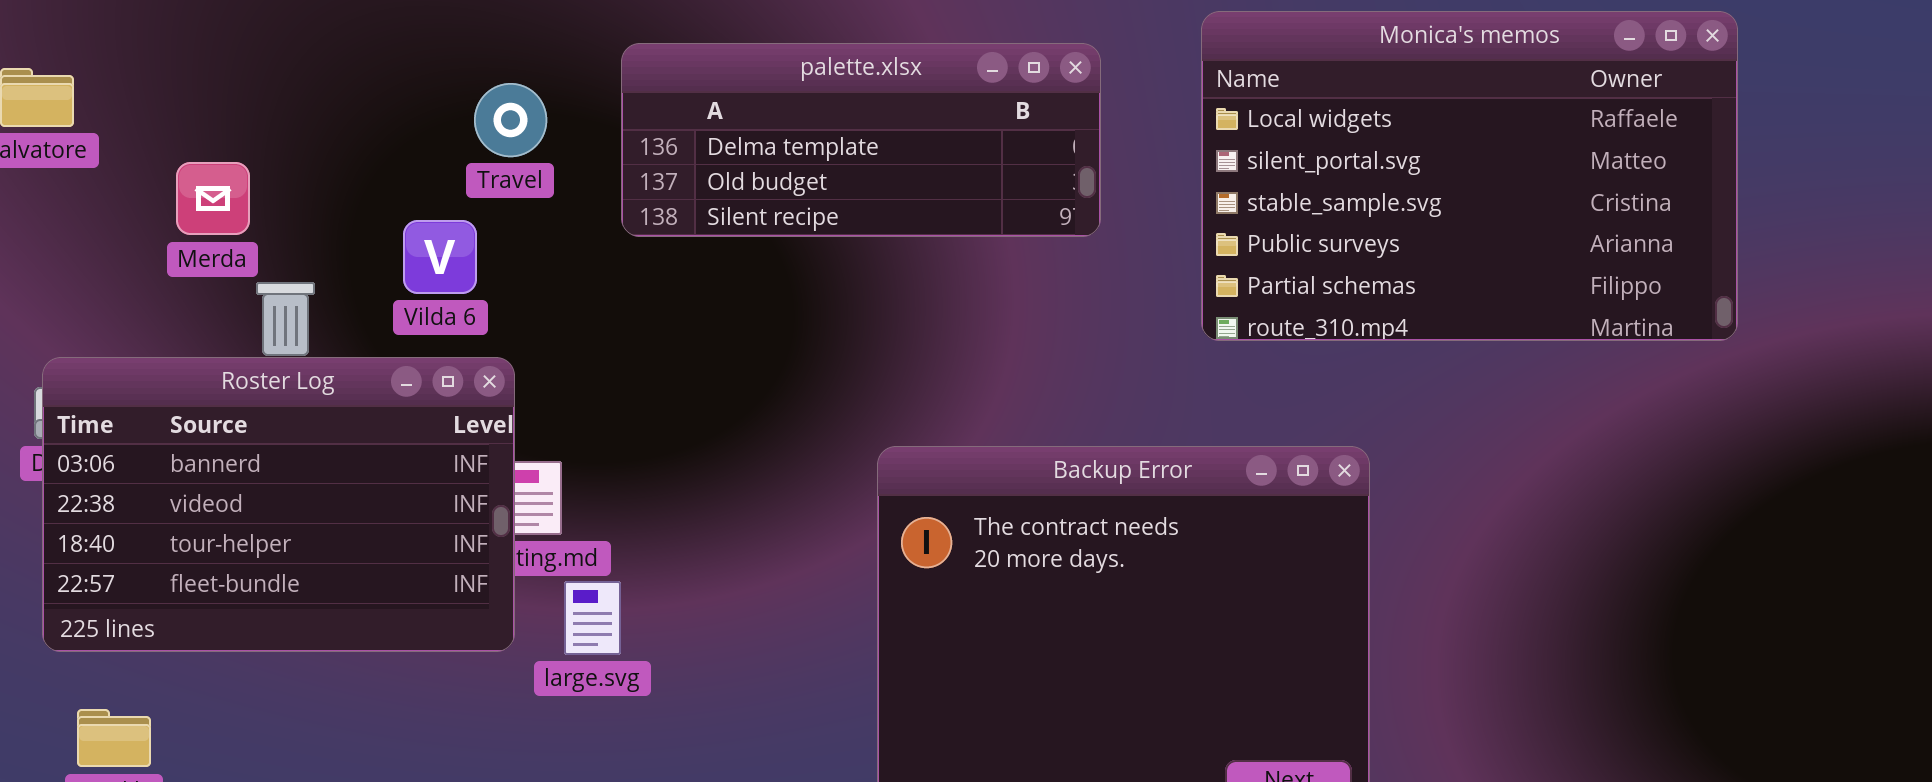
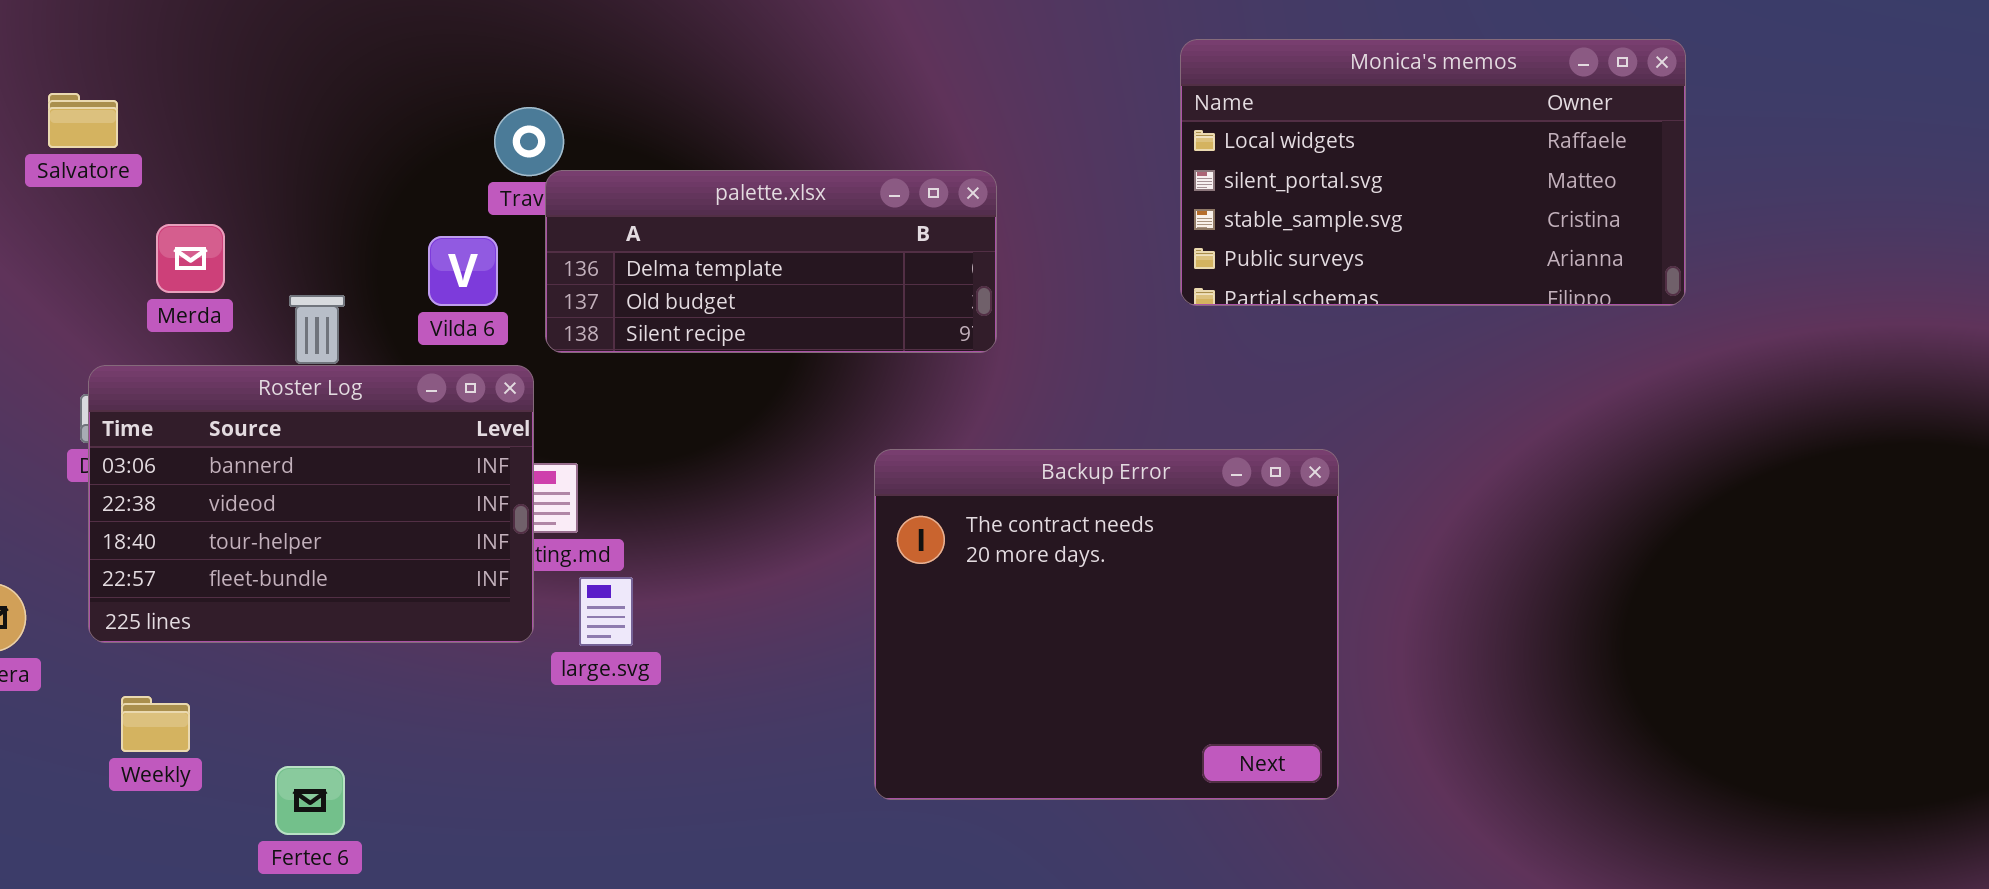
Monica's memos: [1201,11,1738,341] -> [1180,39,1686,306], resized
palette.xlsx: [621,43,1101,237] -> [545,170,997,353], moved
Merda: [176,162,250,235] -> [156,224,225,293], moved

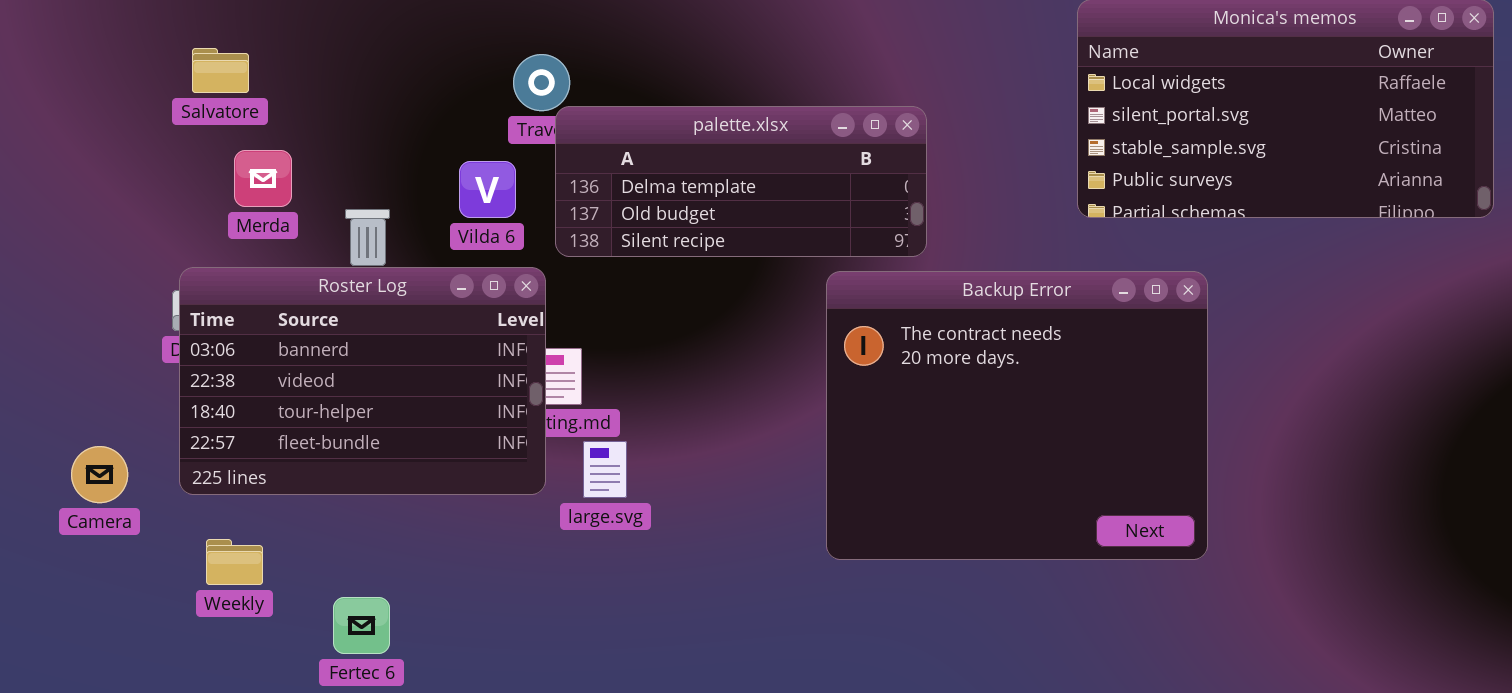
Salvatore: [48,93,118,148] -> [192,48,249,93], moved
Backup Error: [874,449,1339,800] -> [826,271,1208,560], moved

